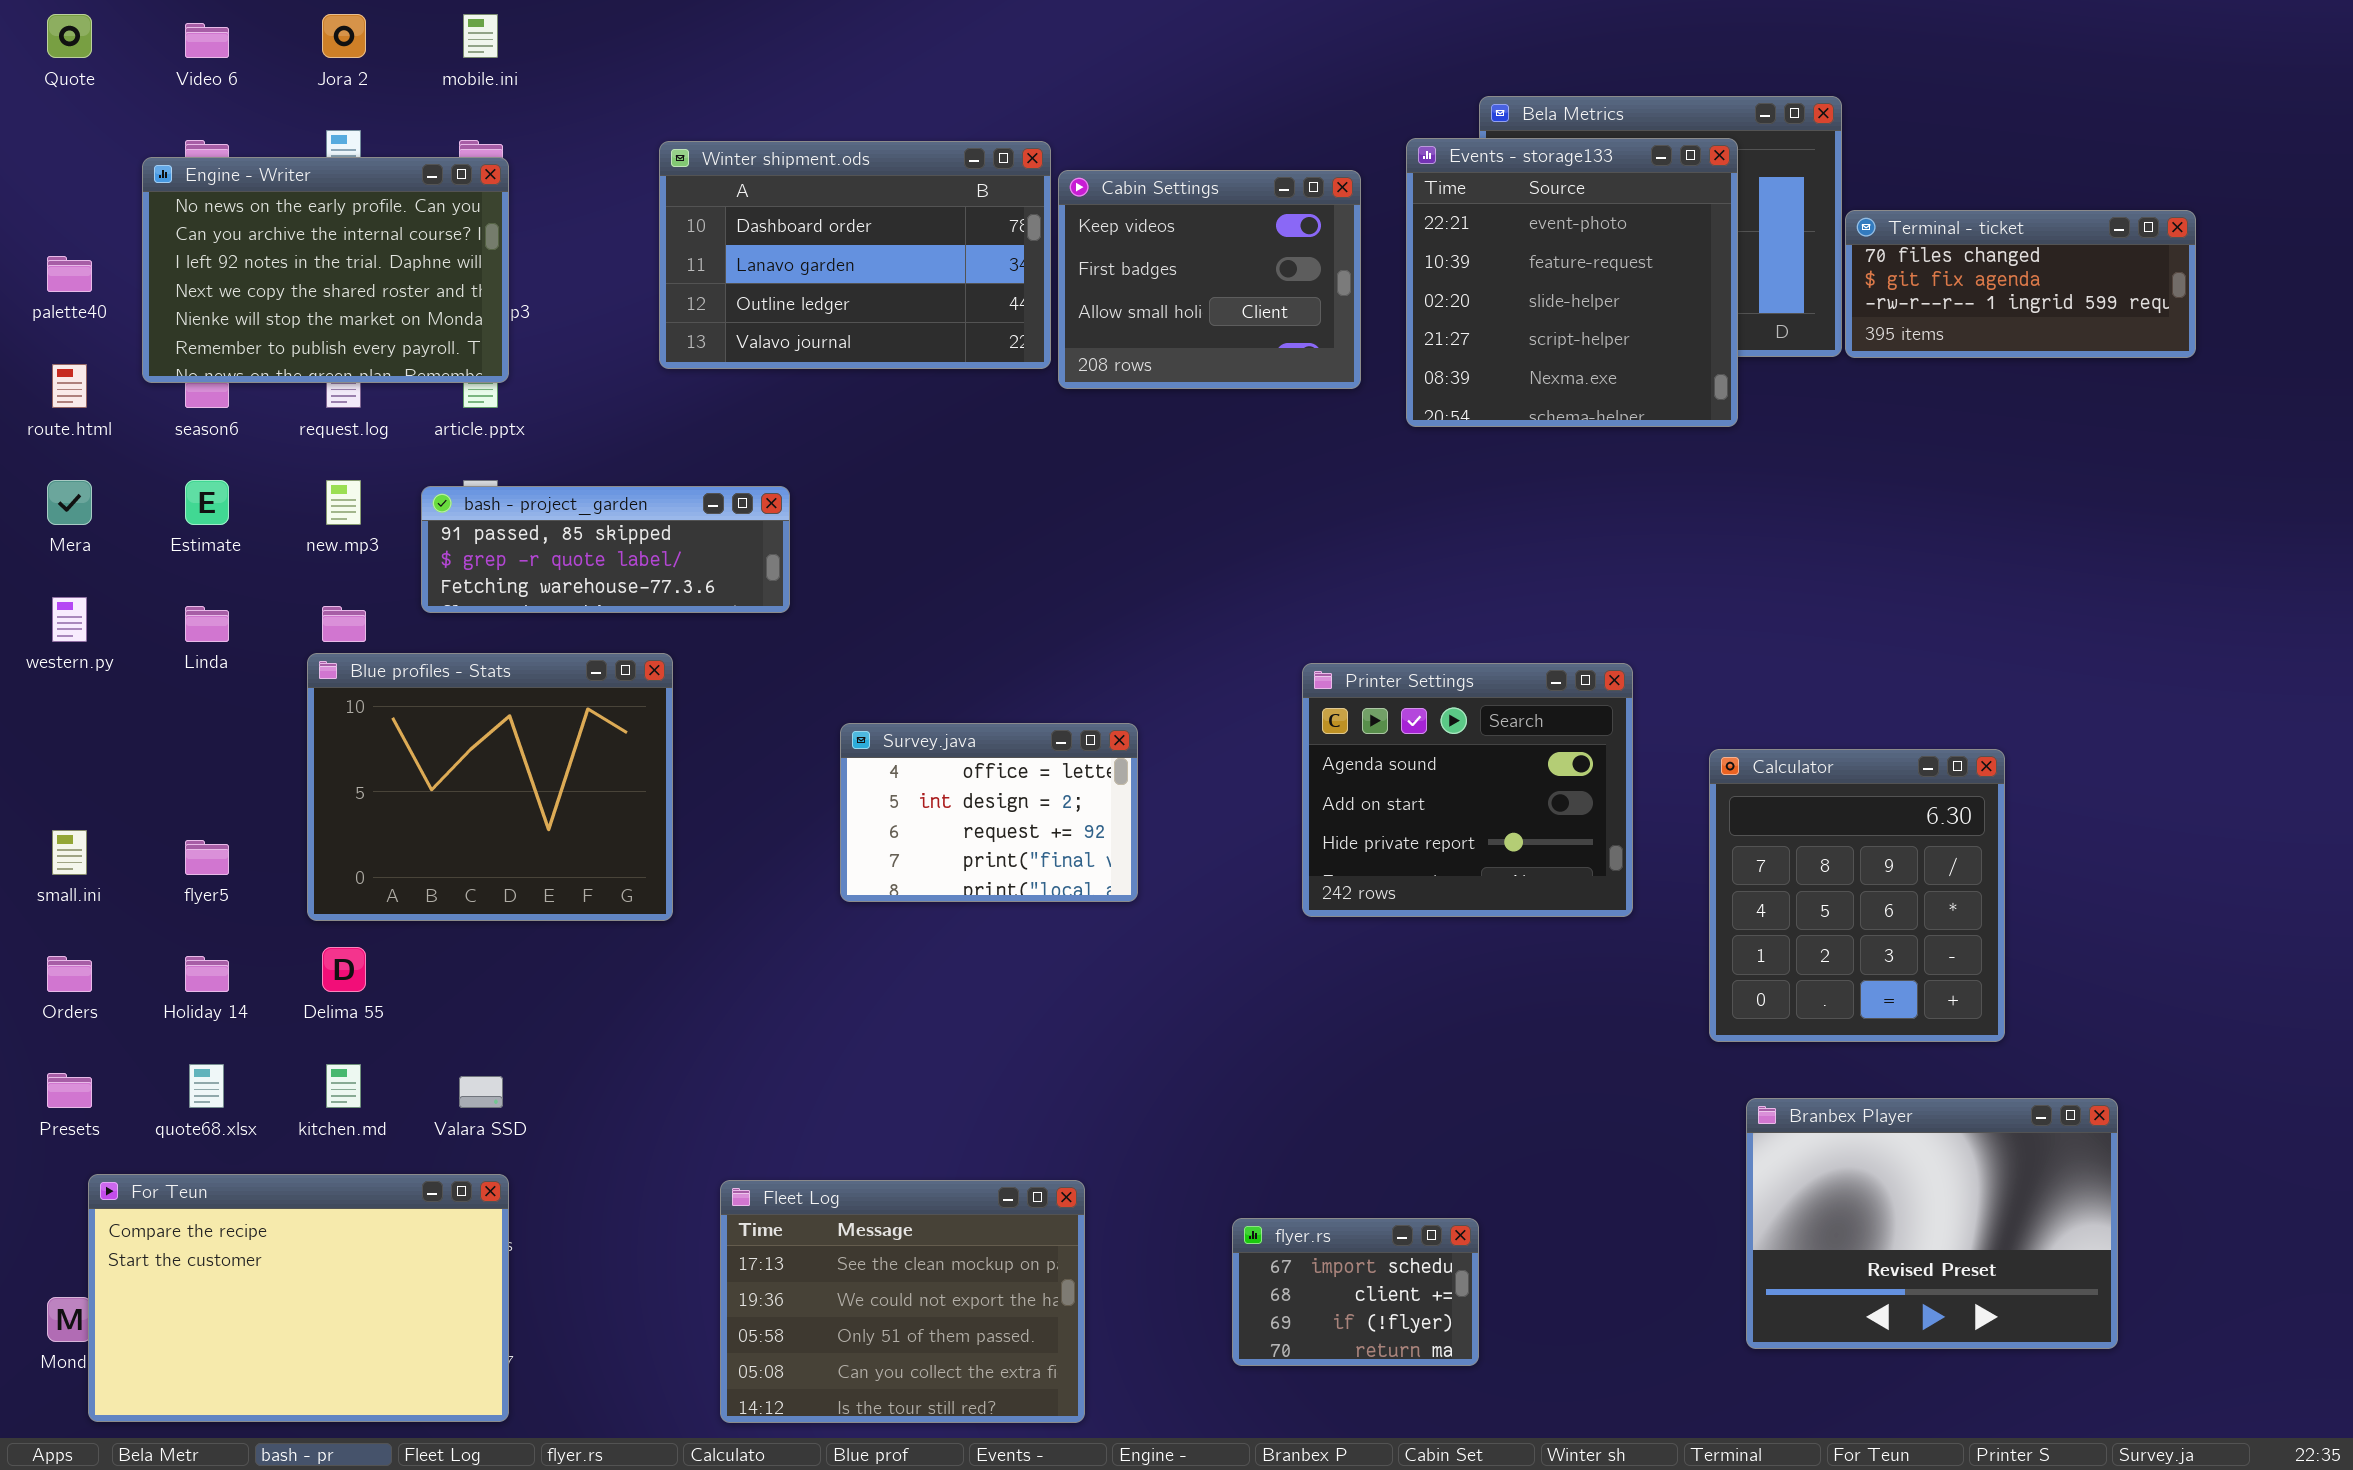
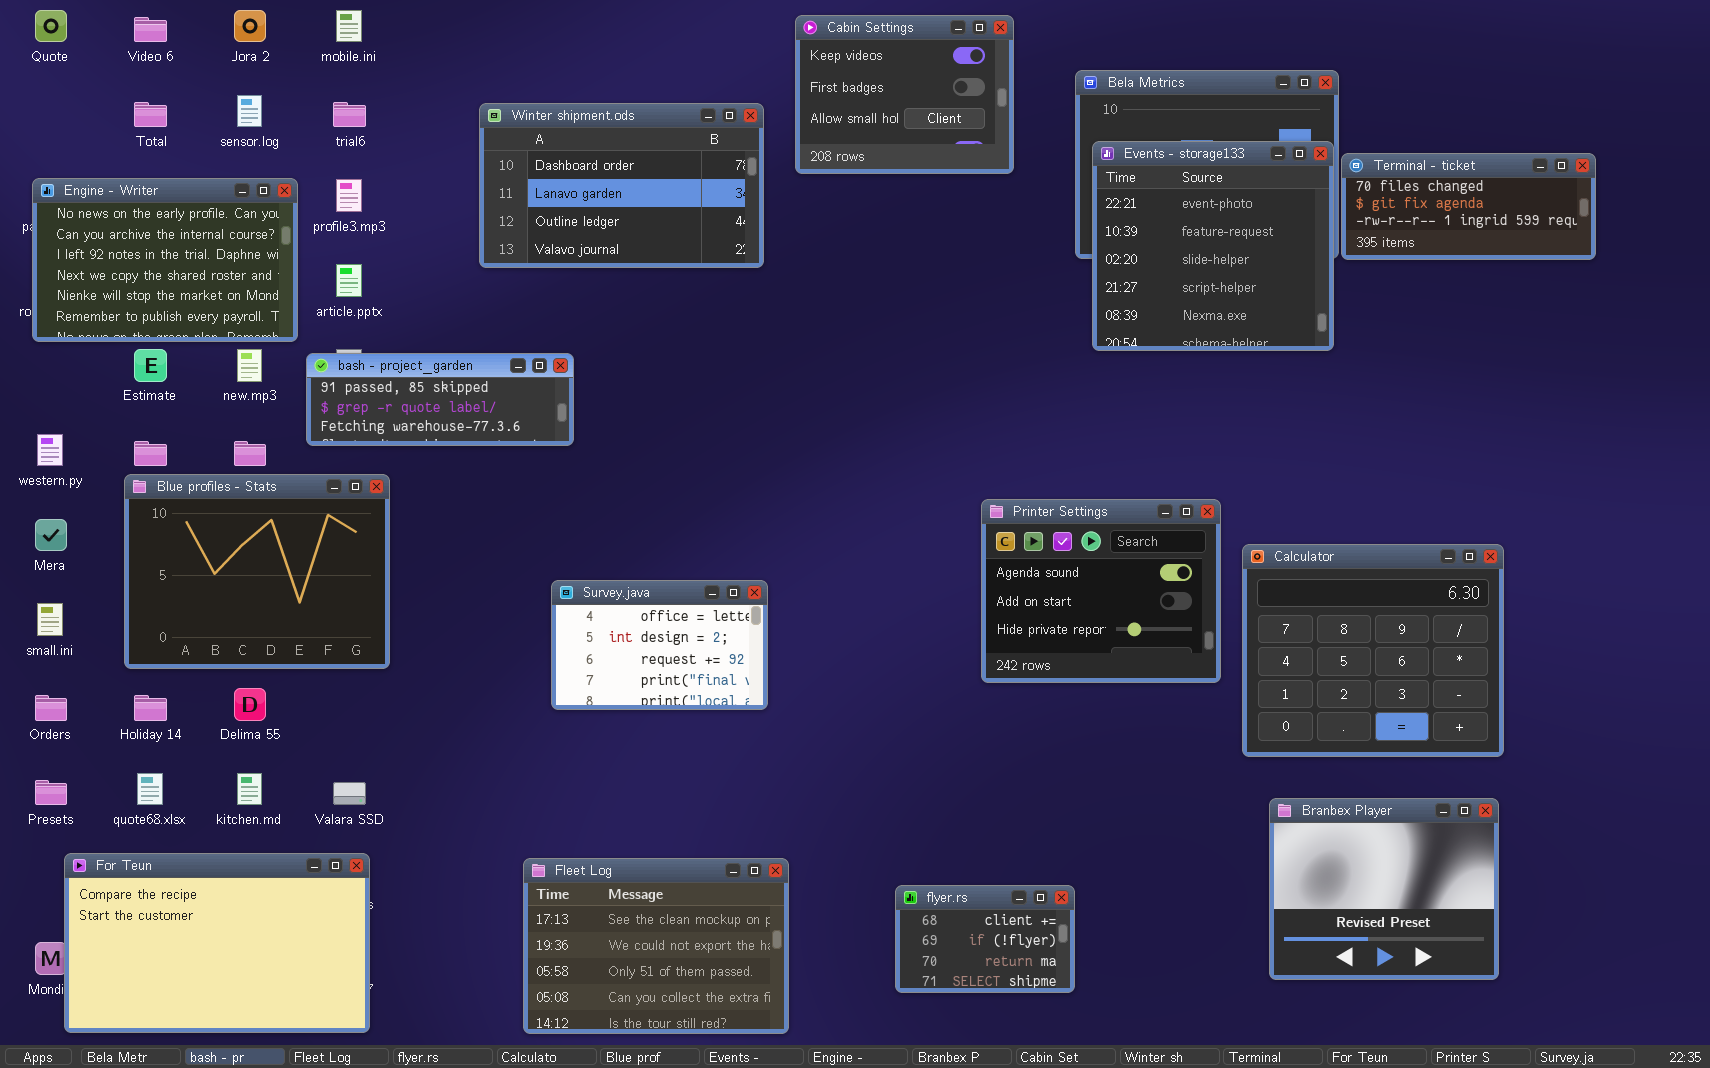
Events - storage133: [1406,138,1738,427] -> [1092,141,1334,351], moved
Engine - Writer: [142,157,509,383] -> [32,178,298,342], moved
Cabin Settings: [1058,170,1361,389] -> [795,15,1014,174], moved
Mera: [47,480,92,525] -> [35,519,67,551], moved
Blue profiles - Stats: [307,653,673,921] -> [124,474,390,669], moved
Printer Settings: [1302,663,1633,917] -> [981,499,1221,683], moved
Survey.java: [840,723,1138,902] -> [551,580,768,710], moved
Calculator: [1709,749,2005,1042] -> [1242,544,1504,757], resized
Branbex Player: [1746,1098,2118,1349] -> [1269,798,1499,980], resized
flyer.rs: [1232,1218,1479,1366] -> [895,885,1075,993], scrolled down 1 row

